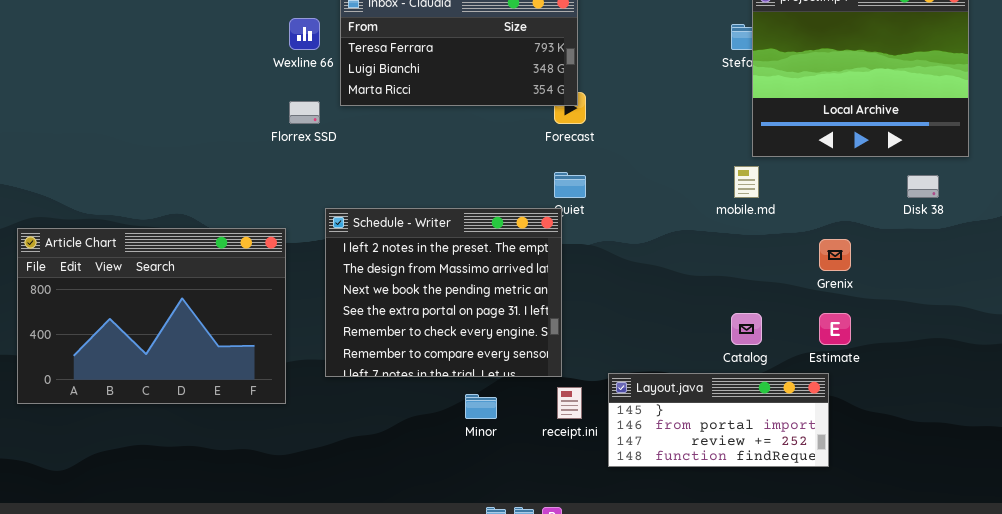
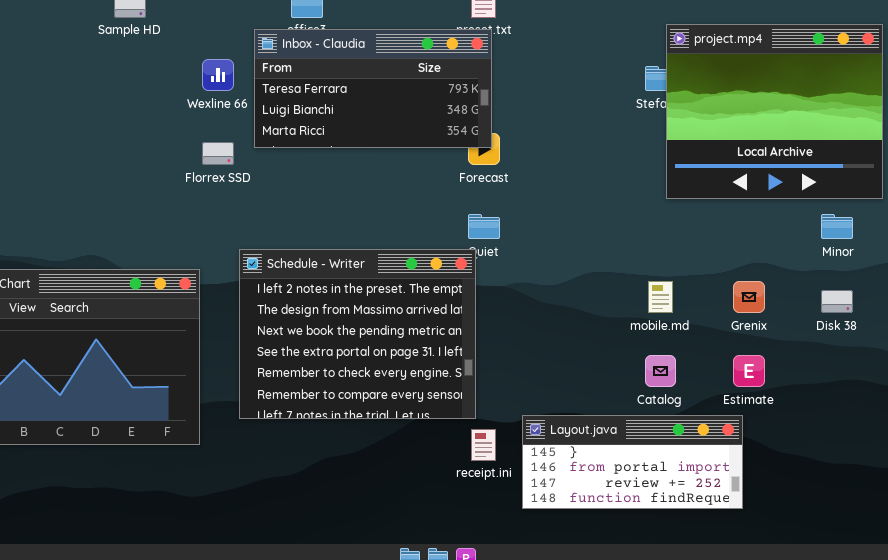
mobile.md: [734,166,759,198] -> [648,281,673,313], moved
Disk 38: [907,175,939,198] -> [821,290,853,313], moved
Minor: [465,394,497,419] -> [821,214,853,239], moved

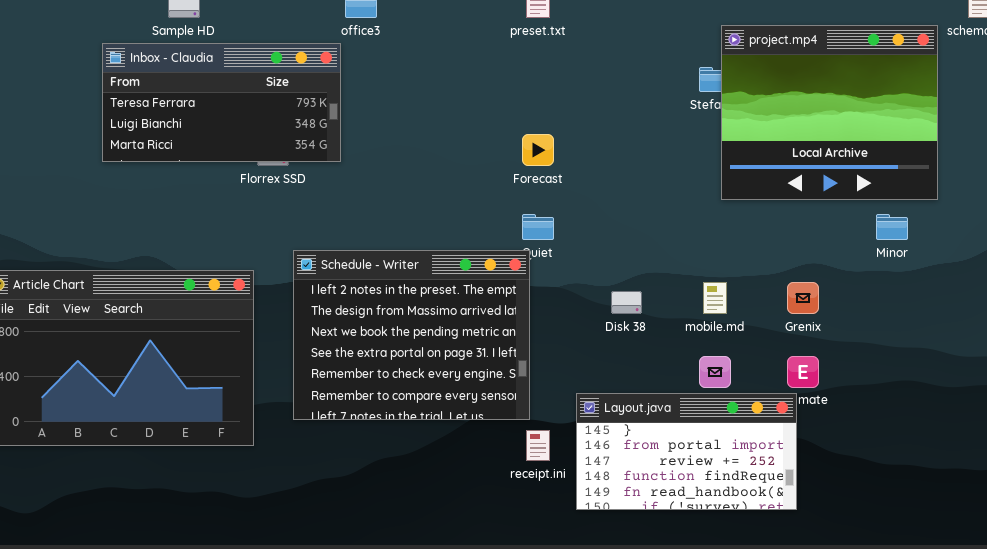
Inbox - Claudia: [254,29,492,148] -> [102,43,341,162], moved
Disk 38: [821,290,853,313] -> [611,291,642,314], moved
Layout.java: [522,415,743,509] -> [576,393,797,510], resized

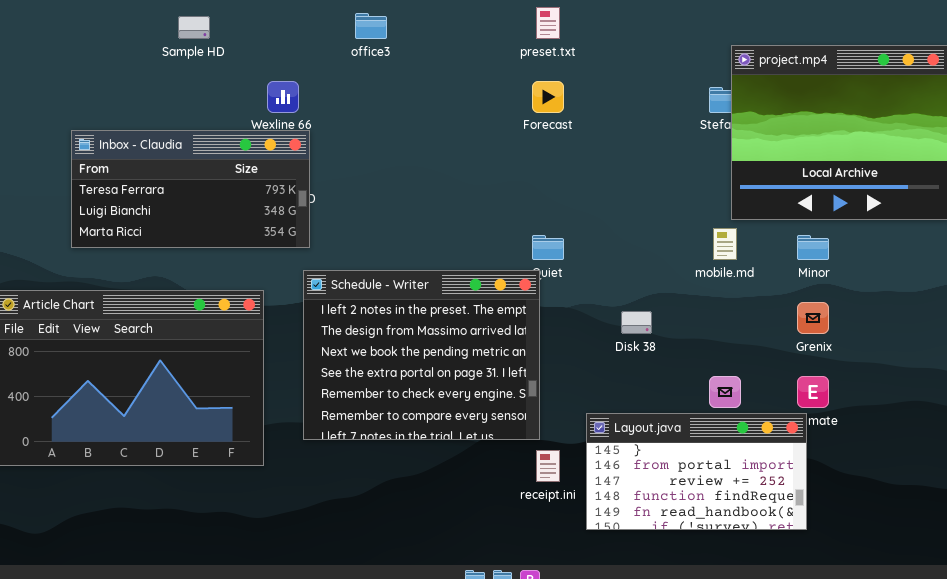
Inbox - Claudia: [102,43,341,162] -> [71,130,310,248], moved
Forecast: [522,134,554,166] -> [532,81,564,113], moved
Minor: [876,214,908,240] -> [797,235,829,260], moved
mobile.md: [703,282,727,314] -> [713,228,737,260], moved

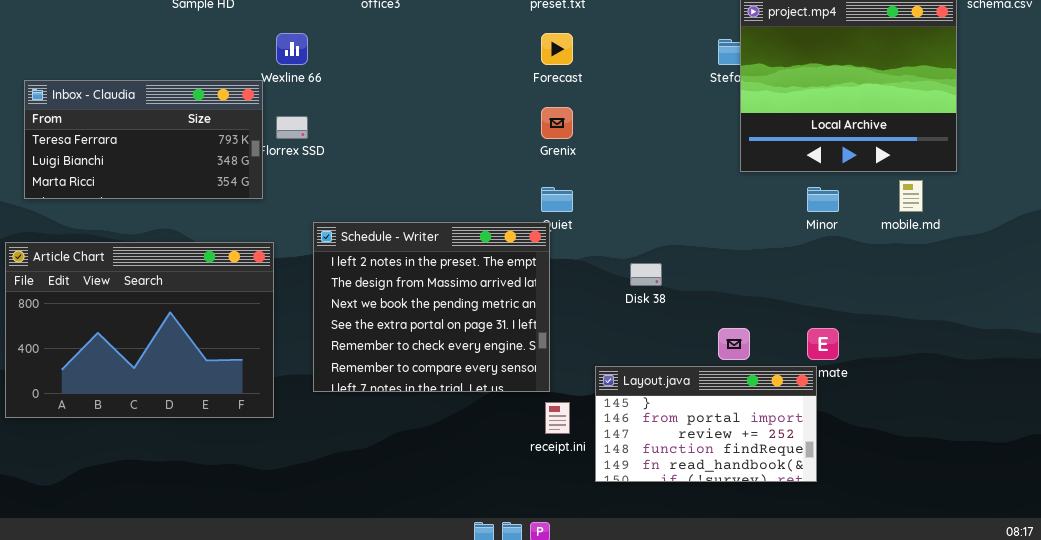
Inbox - Claudia: [71,130,310,248] -> [24,80,263,199], moved
mobile.md: [713,228,737,260] -> [899,180,923,212], moved
Grenix: [797,302,829,334] -> [541,107,573,139], moved

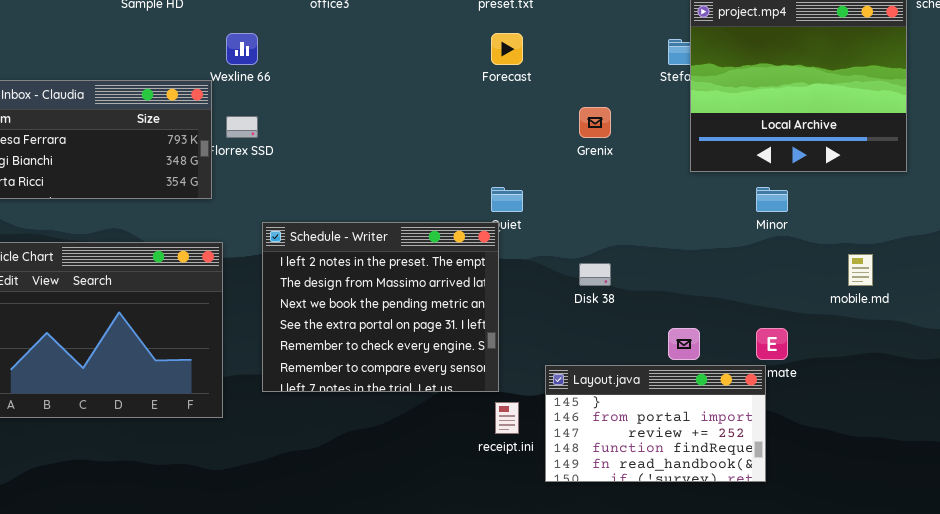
Grenix: [541,107,573,139] -> [579,107,611,138], moved
mobile.md: [899,180,923,212] -> [848,254,873,286], moved

